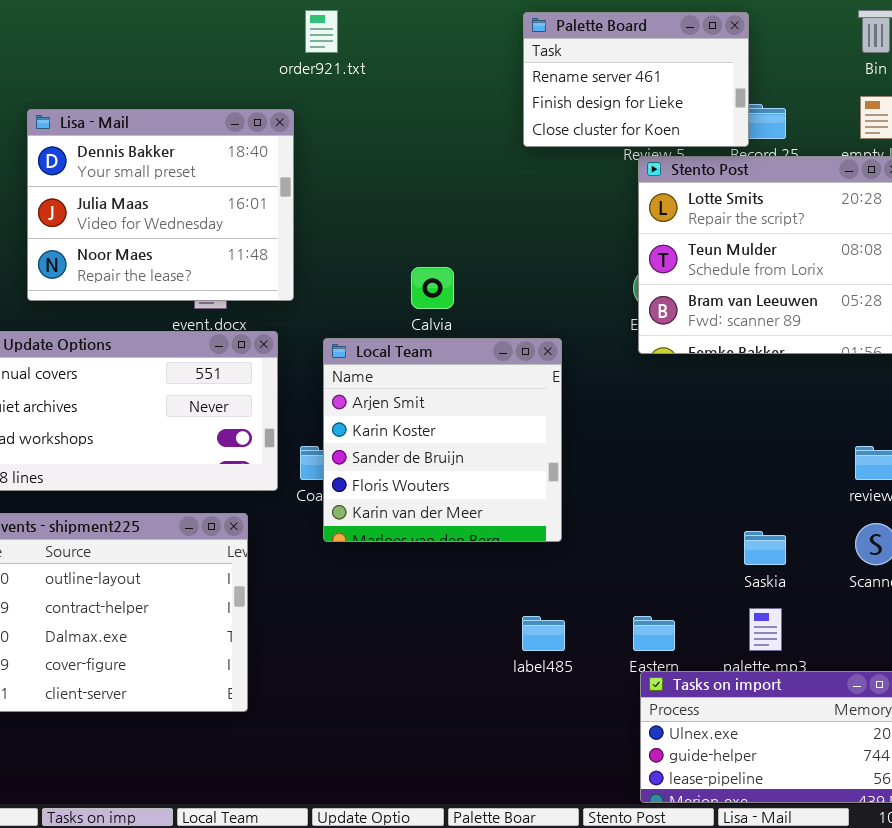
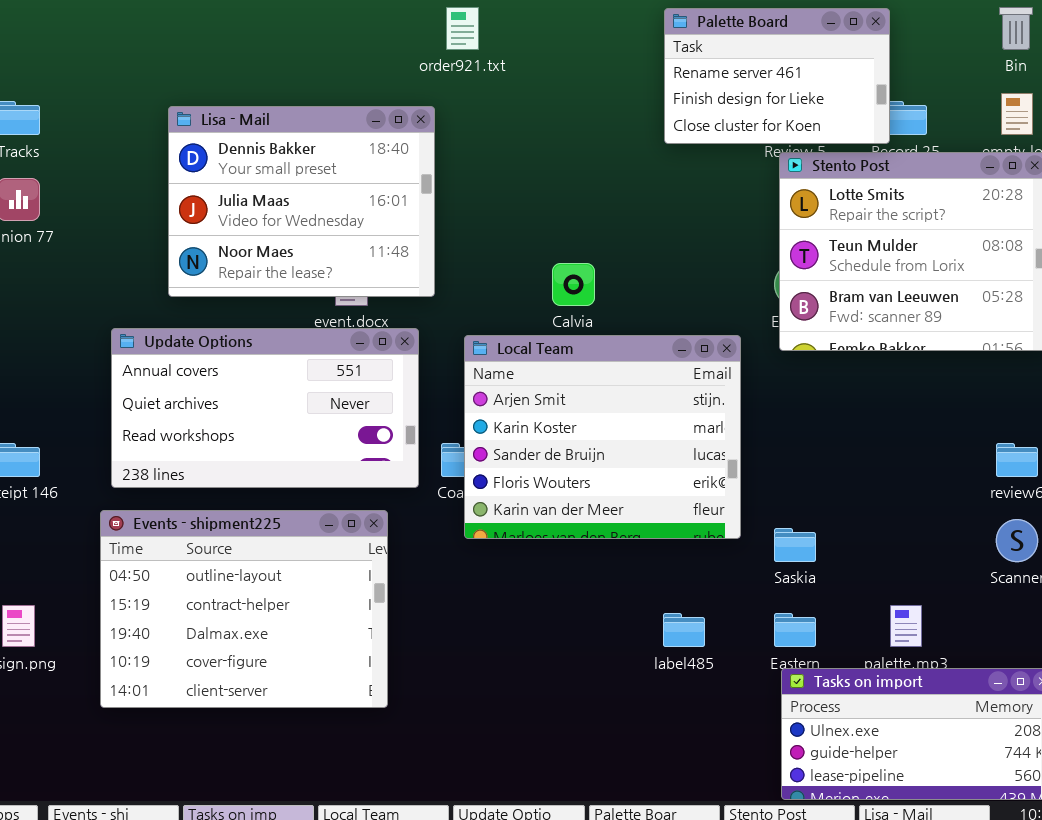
Local Team: [323,338,562,542] -> [464,335,741,539], resized
Saskia: [744,531,786,565] -> [774,528,816,562], moved

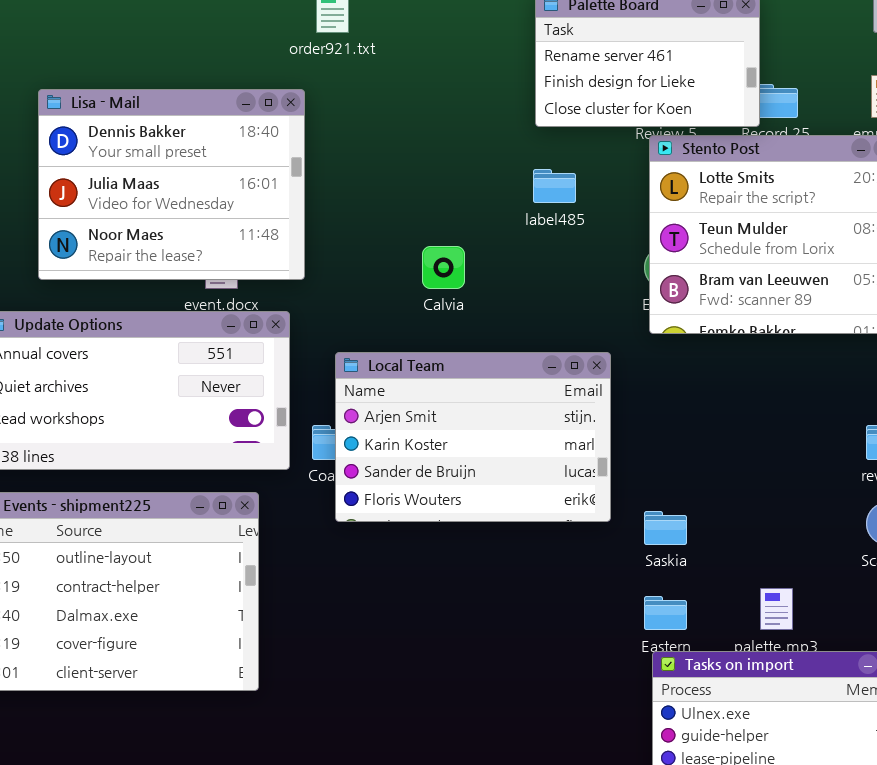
Local Team: [464,335,741,539] -> [335,352,611,522], resized
label485: [663,613,705,647] -> [533,169,576,203], moved

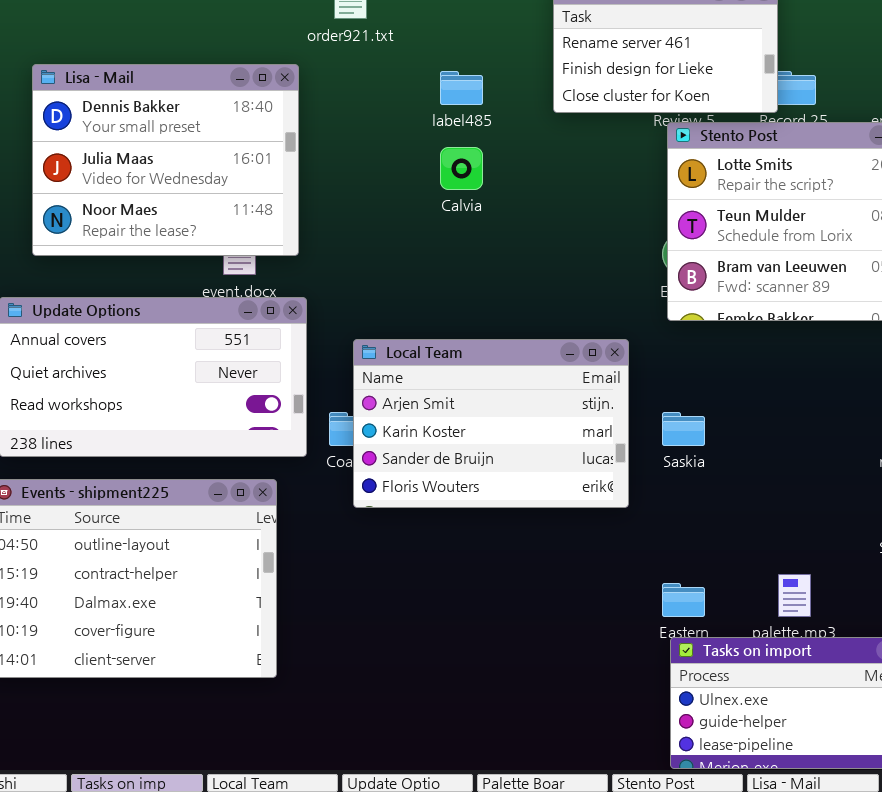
Lisa - Mail: [38,89,305,280] -> [32,64,299,256], moved
label485: [533,169,576,203] -> [440,71,483,105], moved
Calvia: [422,246,465,289] -> [440,147,483,190], moved
Saskia: [644,511,687,545] -> [662,412,705,446], moved

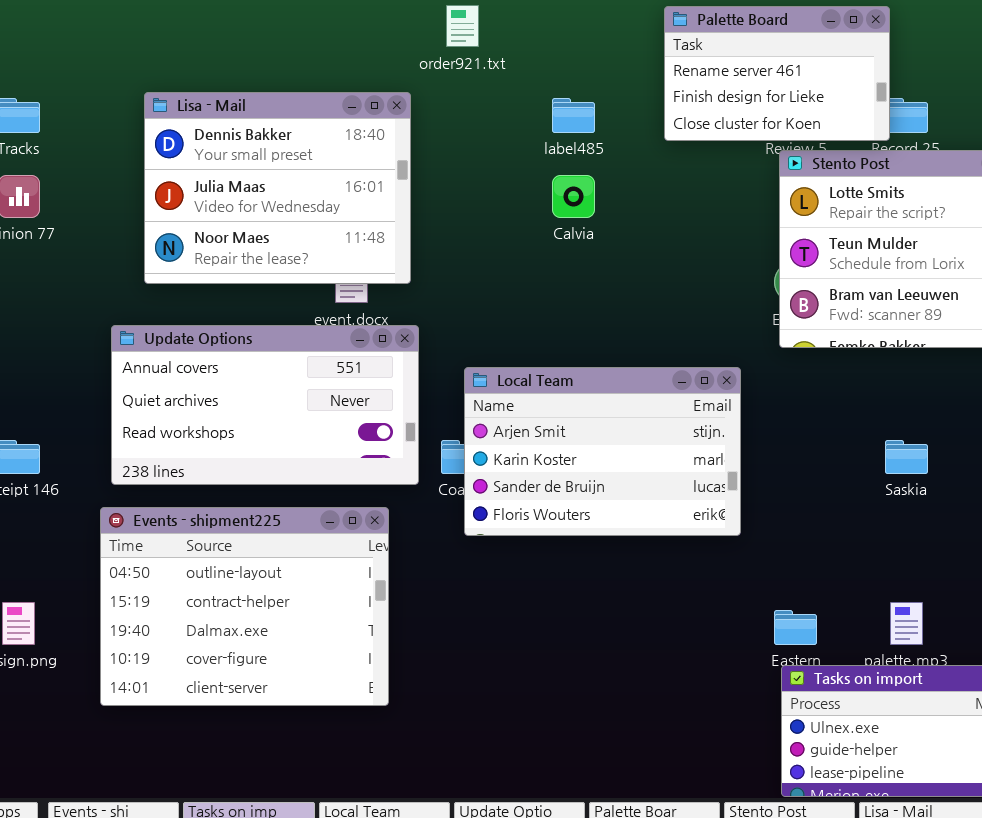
Saskia: [662,412,705,446] -> [885,440,928,474], moved

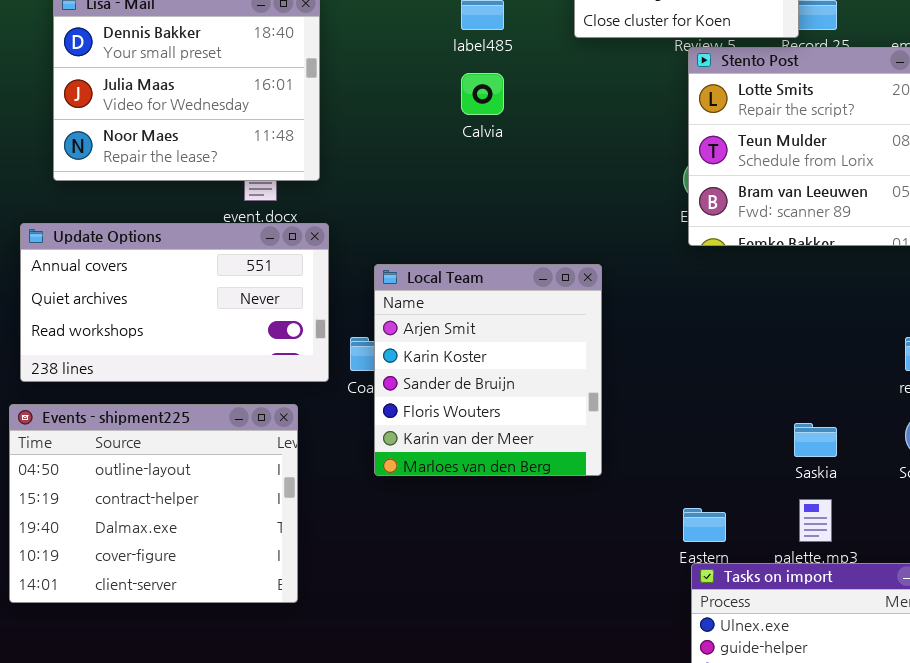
Local Team: [464,367,741,536] -> [374,264,602,476], resized
Saskia: [885,440,928,474] -> [794,423,837,457], moved

